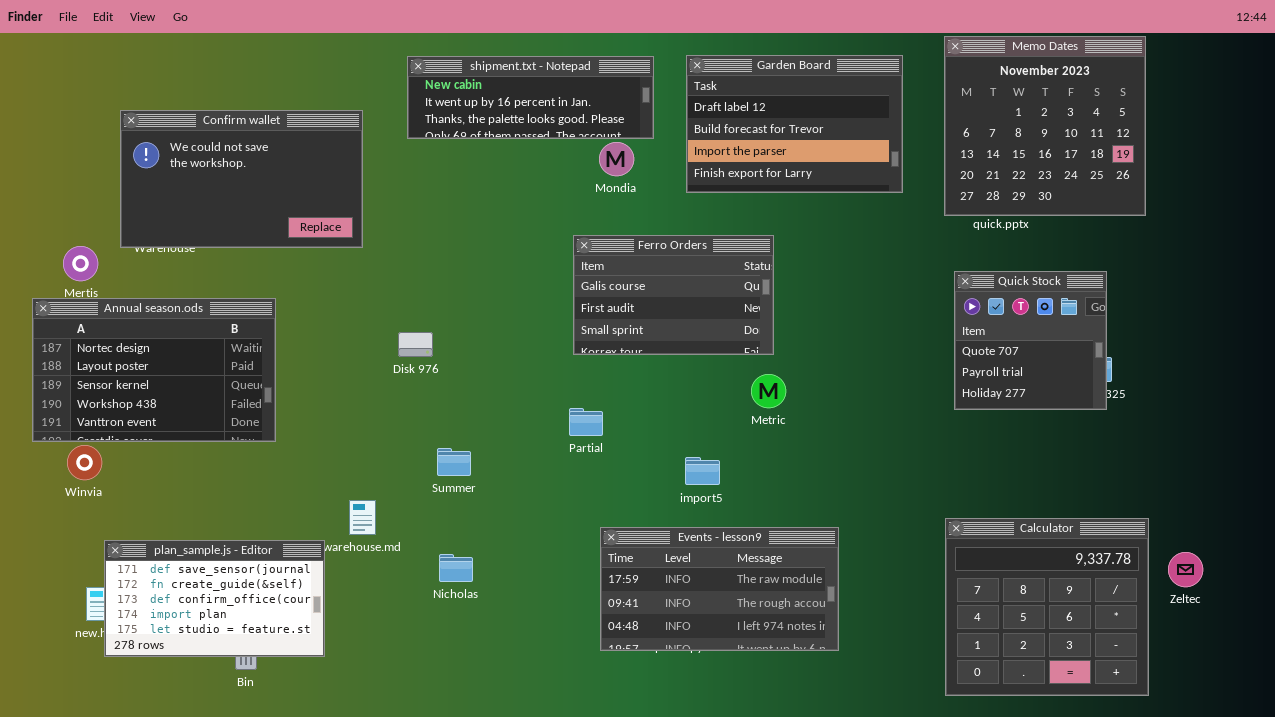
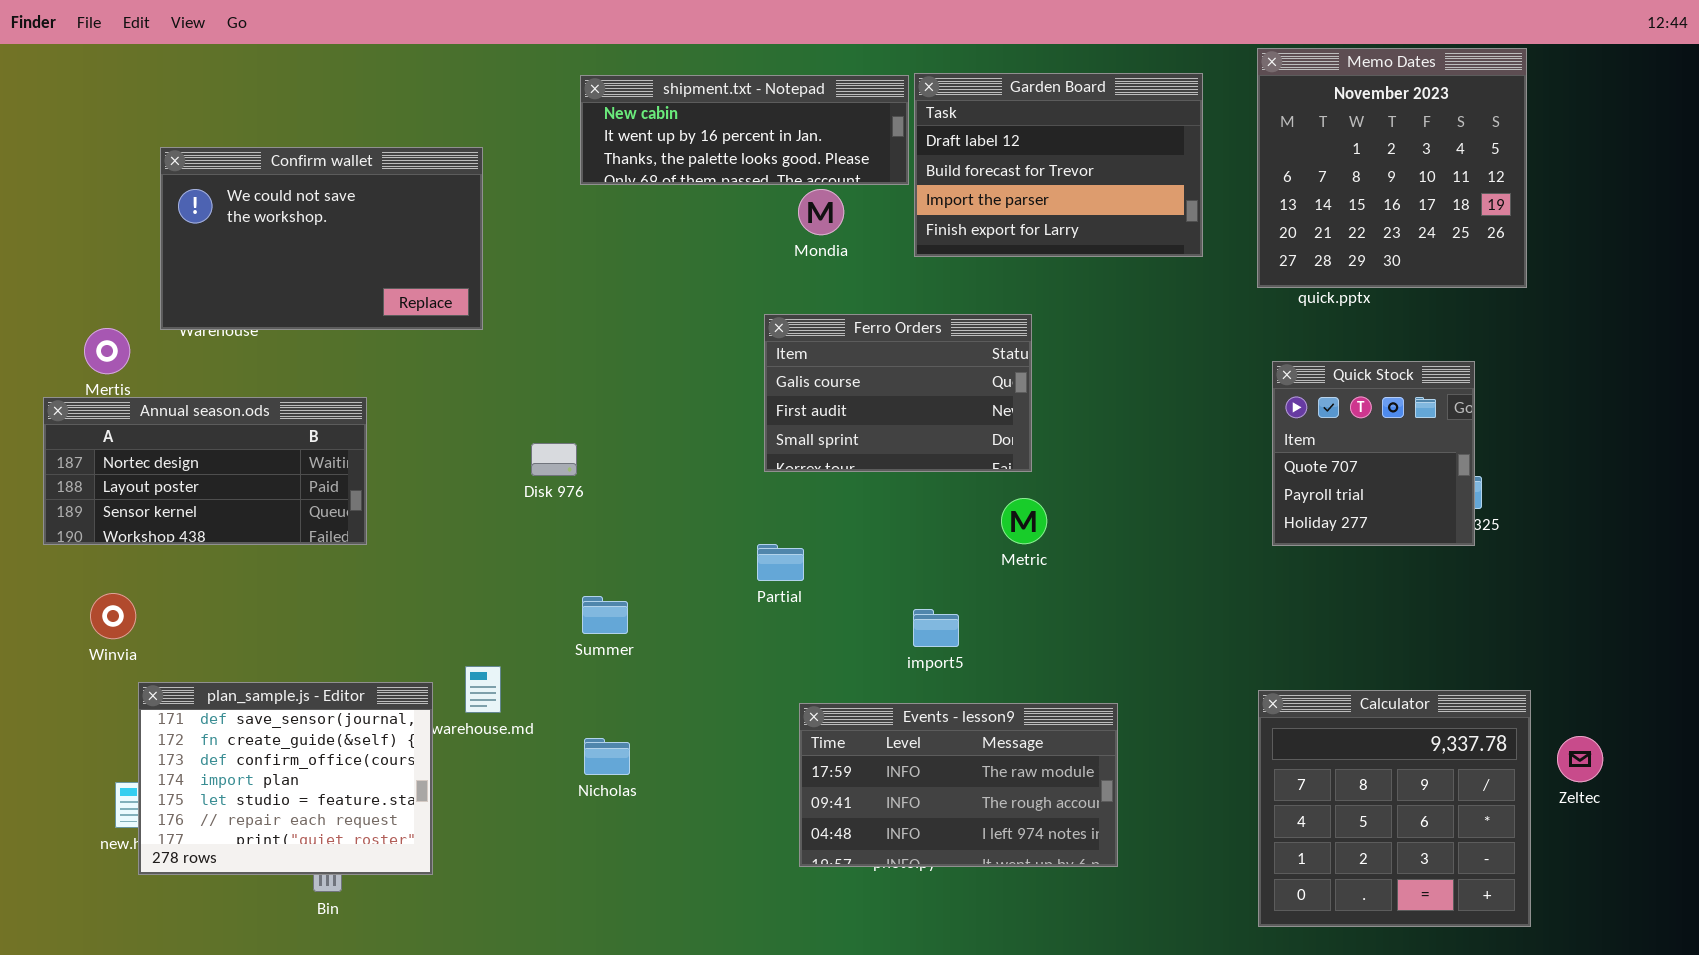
shipment.txt - Notepad: [407,56,654,139] -> [580,75,909,185], moved
Annual season.ods: [32,298,276,442] -> [43,397,367,545], resized
plan_sample.js - Editor: [104,540,325,657] -> [138,682,433,875], resized

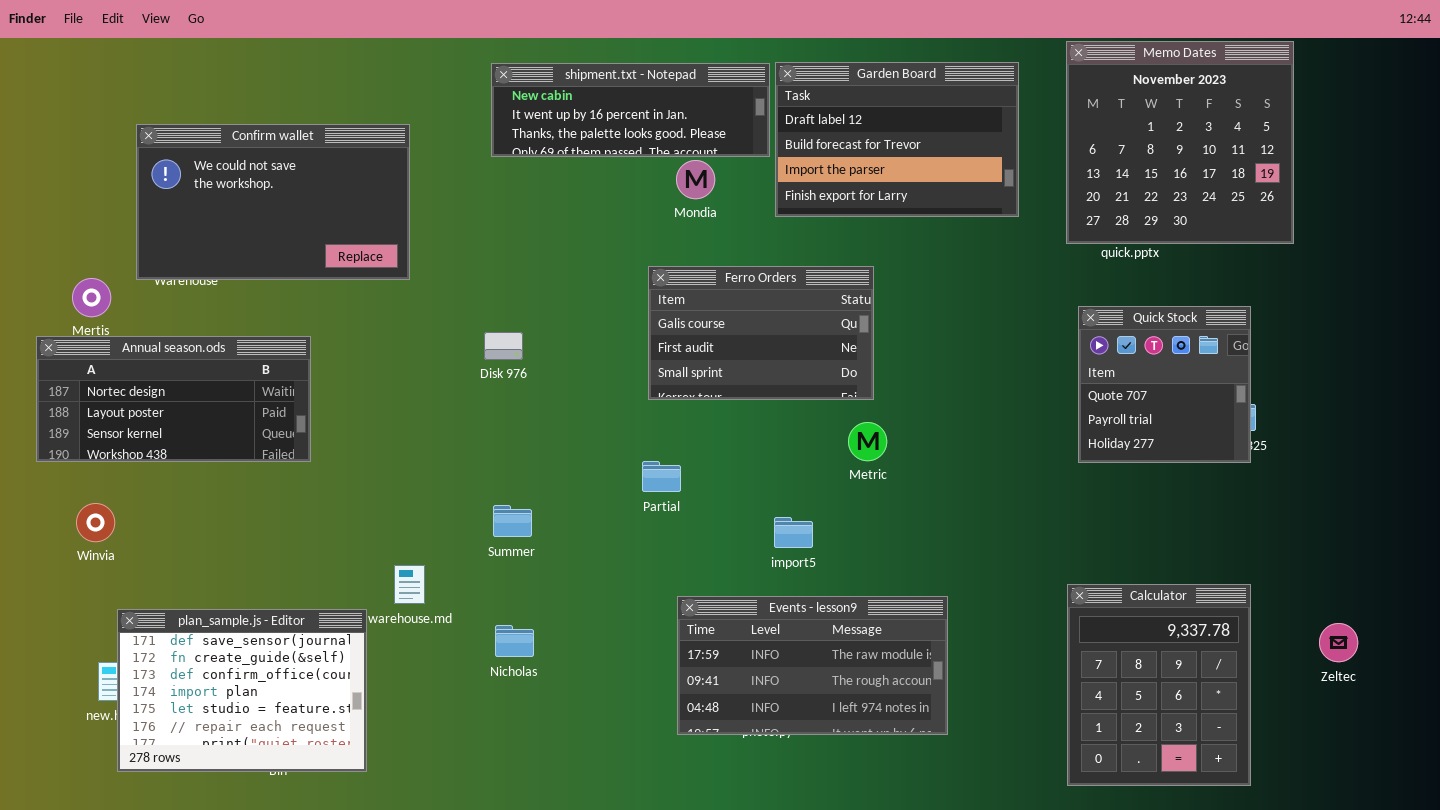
Disk 976: [531,443,577,476] -> [484,332,523,360], moved
plan_sample.js - Editor: [138,682,433,875] -> [117,609,367,772], moved
Calculator: [1258,690,1531,927] -> [1067,584,1251,786], resized

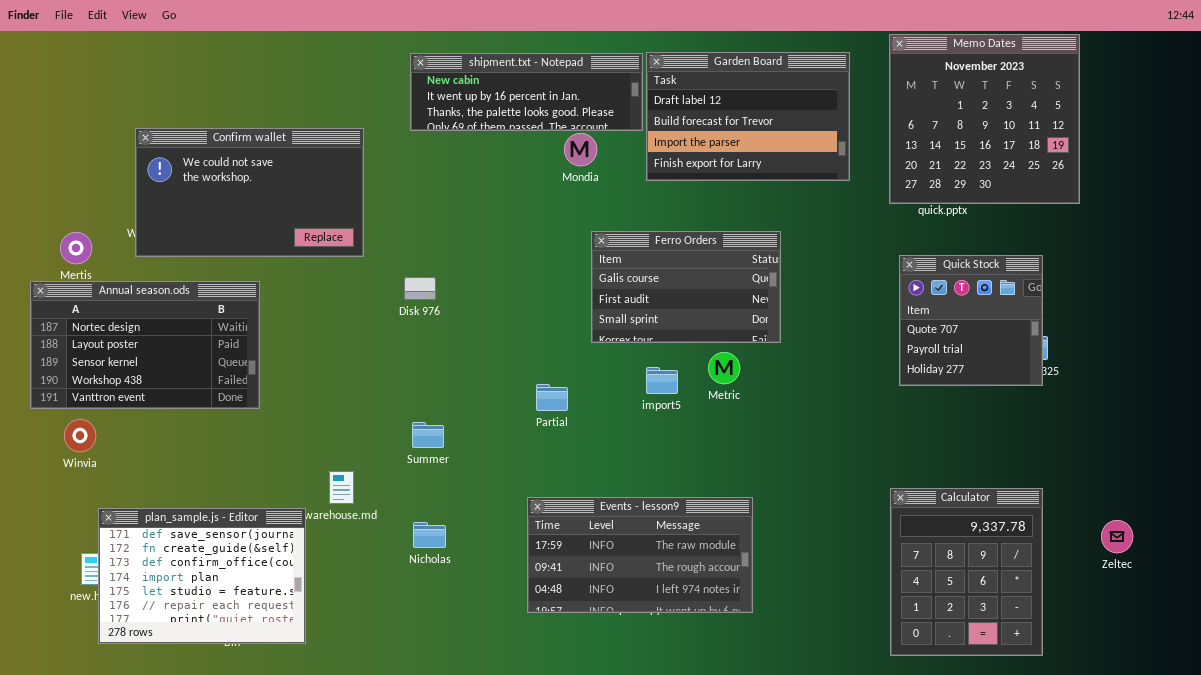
Confirm wallet: [136,124,410,280] -> [135,128,364,257], moved
Ferro Orders: [648,266,874,400] -> [591,231,781,343], moved
Annual season.ods: [36,336,311,462] -> [30,281,260,409], resized
import5: [774,517,813,548] -> [646,367,678,394], moved
Events - lesson9: [677,596,948,735] -> [527,497,753,613], moved

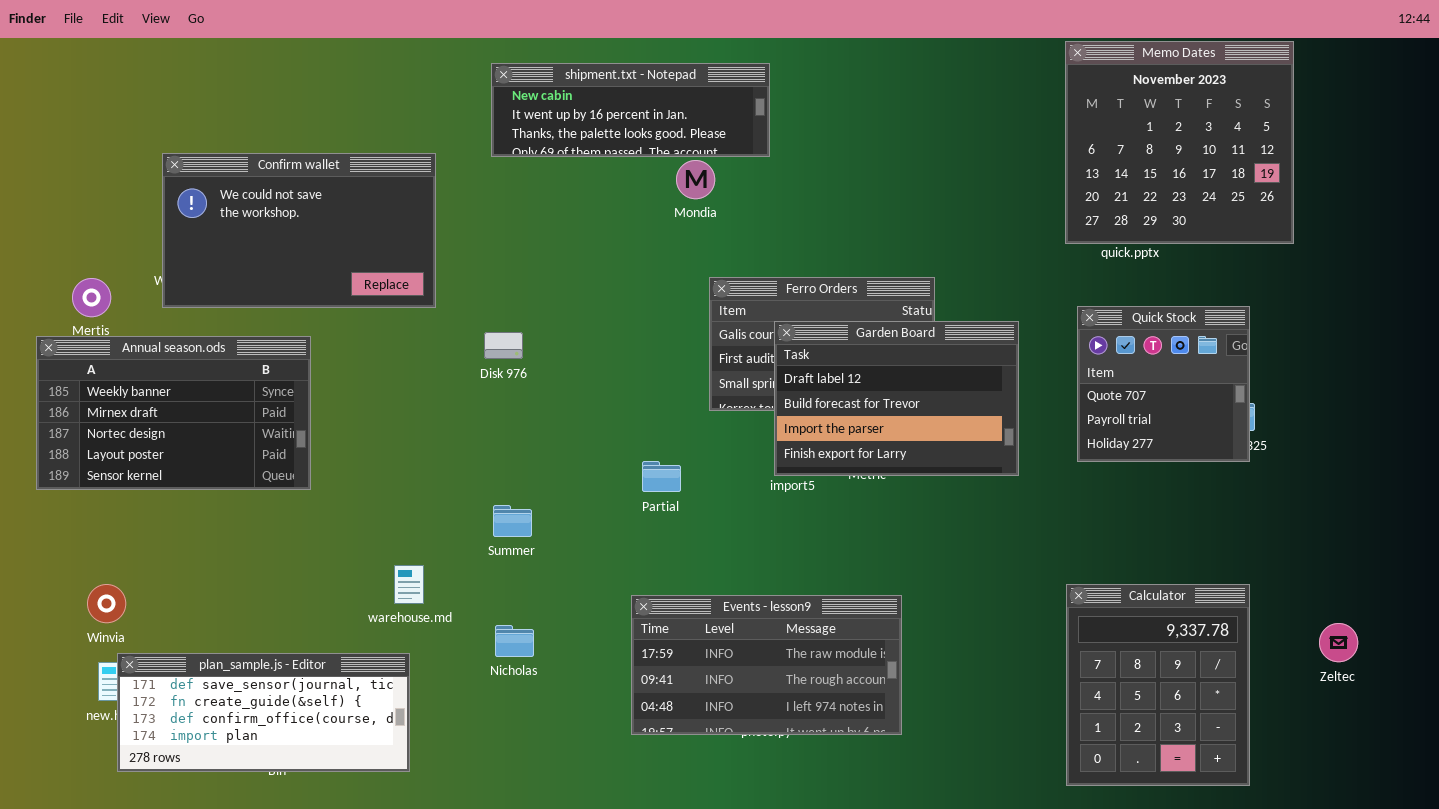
Garden Board: [646,52,850,181] -> [774,321,1019,476], moved
Annual season.ods: [30,281,260,409] -> [36,336,311,490], scrolled up 2 rows
Winvia: [64,419,96,452] -> [87,584,126,623], moved
plan_sample.js - Editor: [98,508,306,644] -> [117,653,410,772], resized

